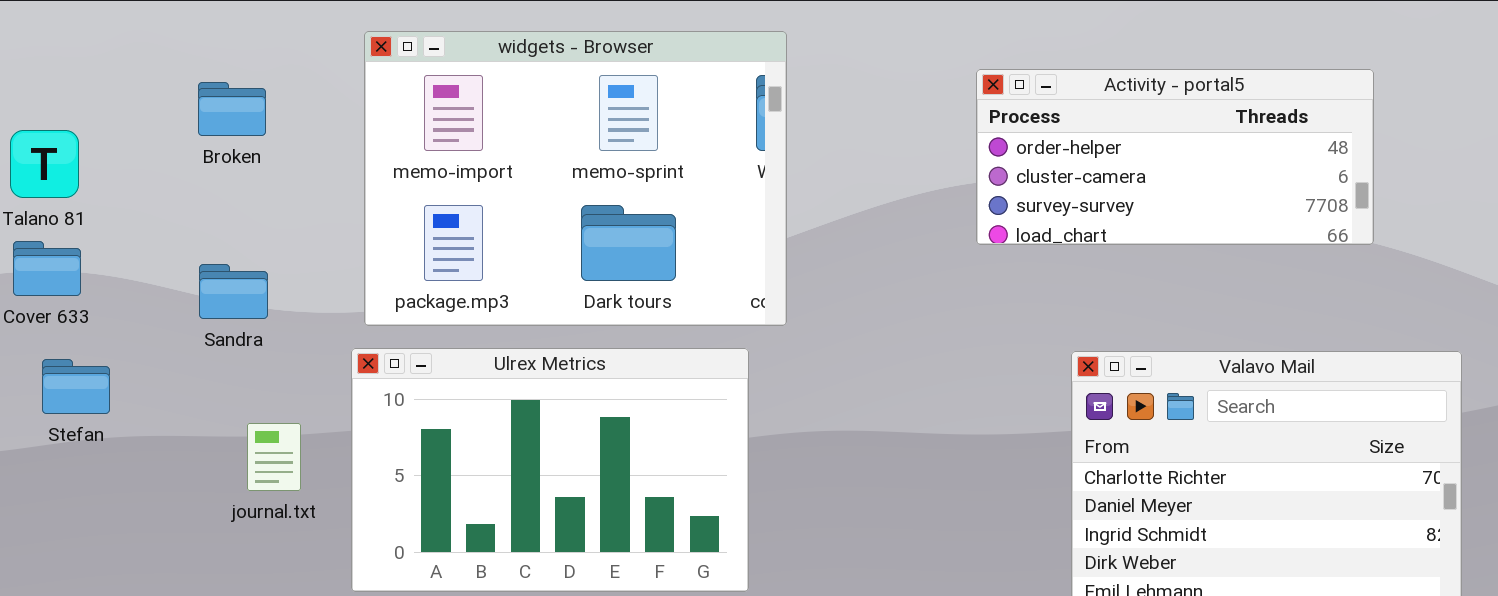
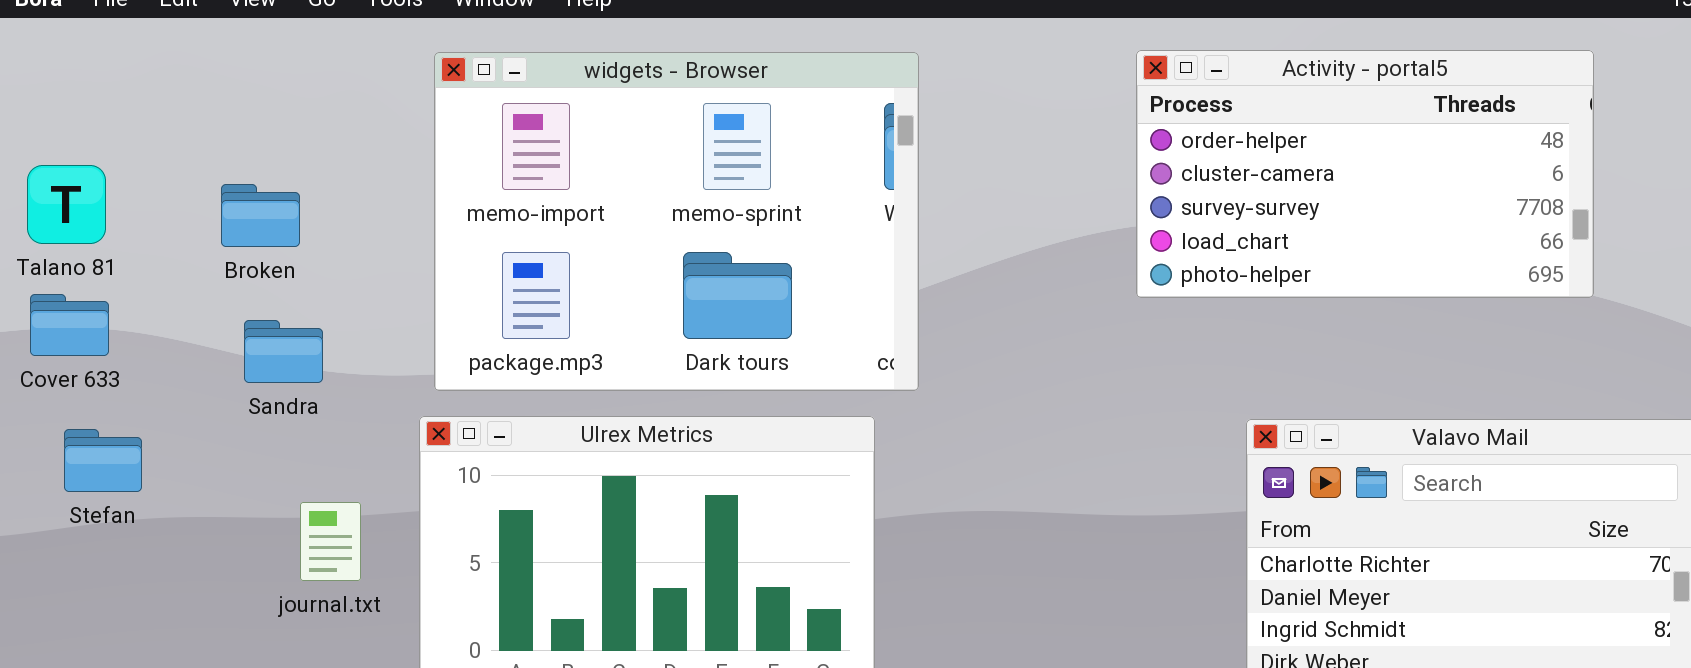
Activity - portal5: [976,69,1374,245] -> [1136,50,1594,298], resized
Broken: [198,82,266,136] -> [221,184,300,247], moved

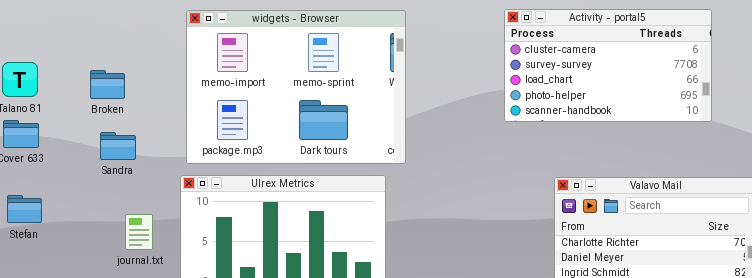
Activity - portal5: [1136,50,1594,298] -> [504,9,712,122], scrolled down 1 row
Stefan: [64,429,142,492] -> [7,195,42,223], moved

